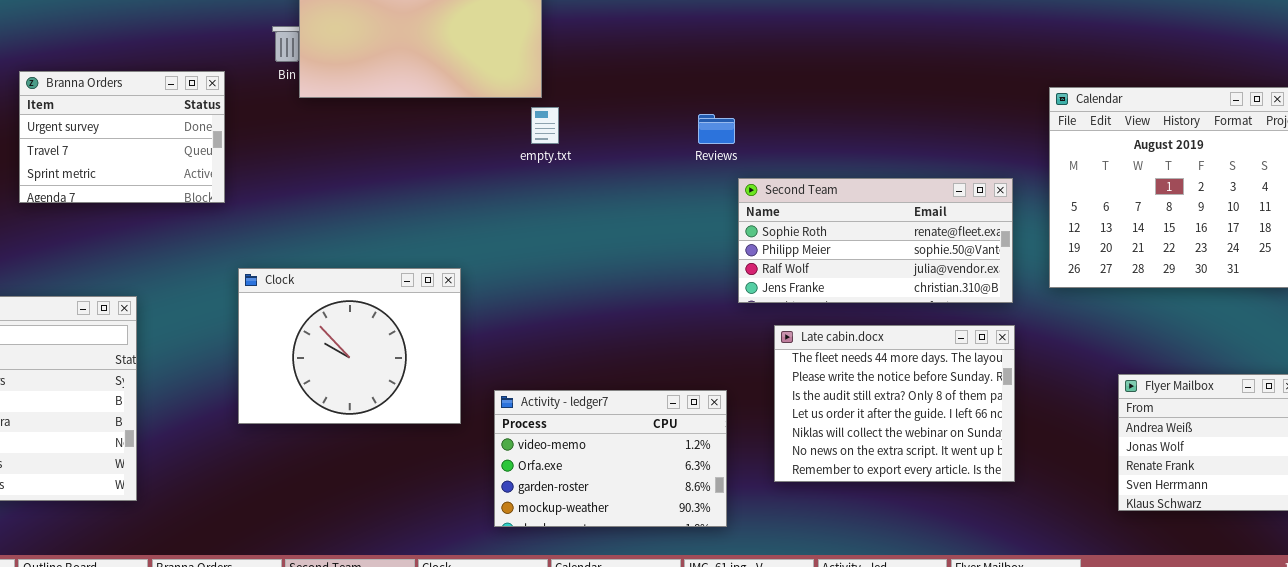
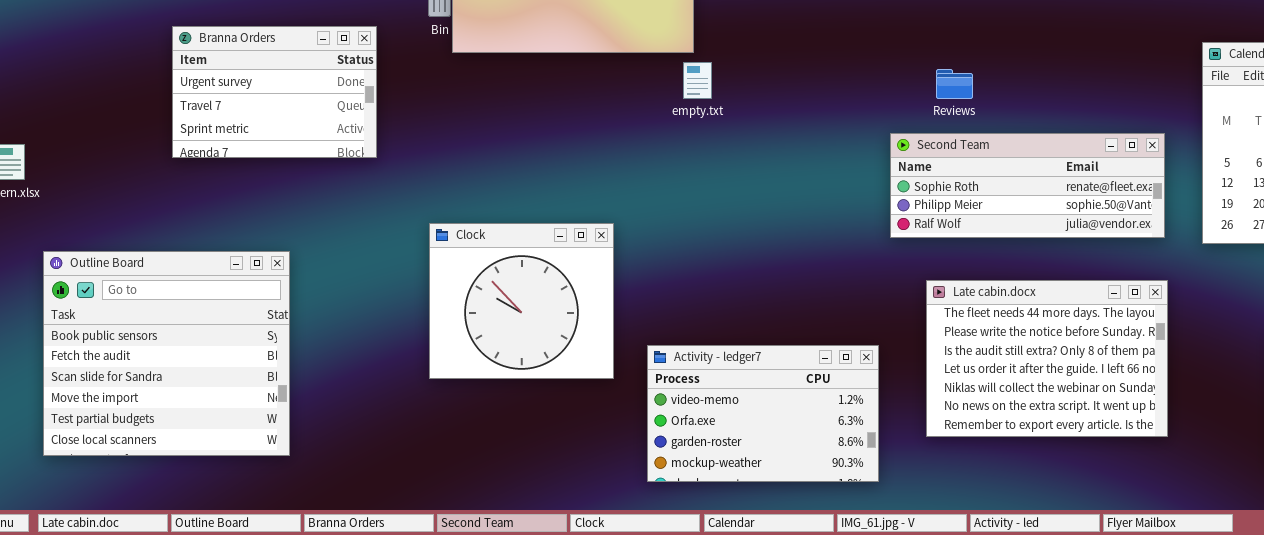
Reviews: [698,114,735,144] -> [936,69,973,99], moved
Second Team: [738,178,1013,303] -> [890,133,1165,238], resized
Clock: [238,268,461,424] -> [429,223,614,379], resized

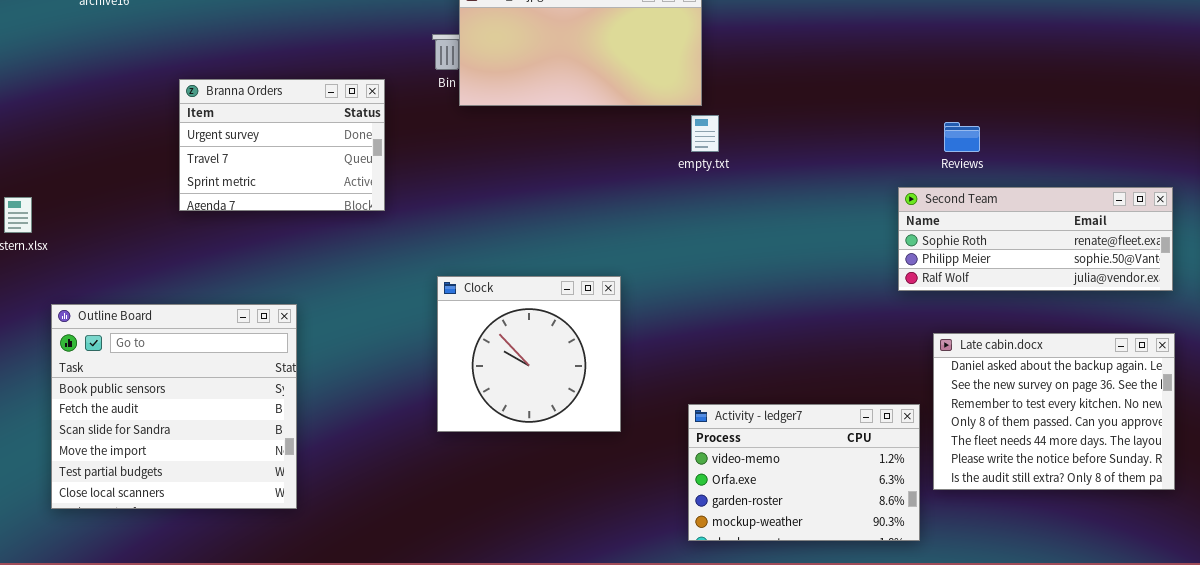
Late cabin.docx: [926,280,1168,437] -> [933,333,1175,490], scrolled up 4 rows
Activity - ledger7: [647,345,879,482] -> [688,404,920,541], moved

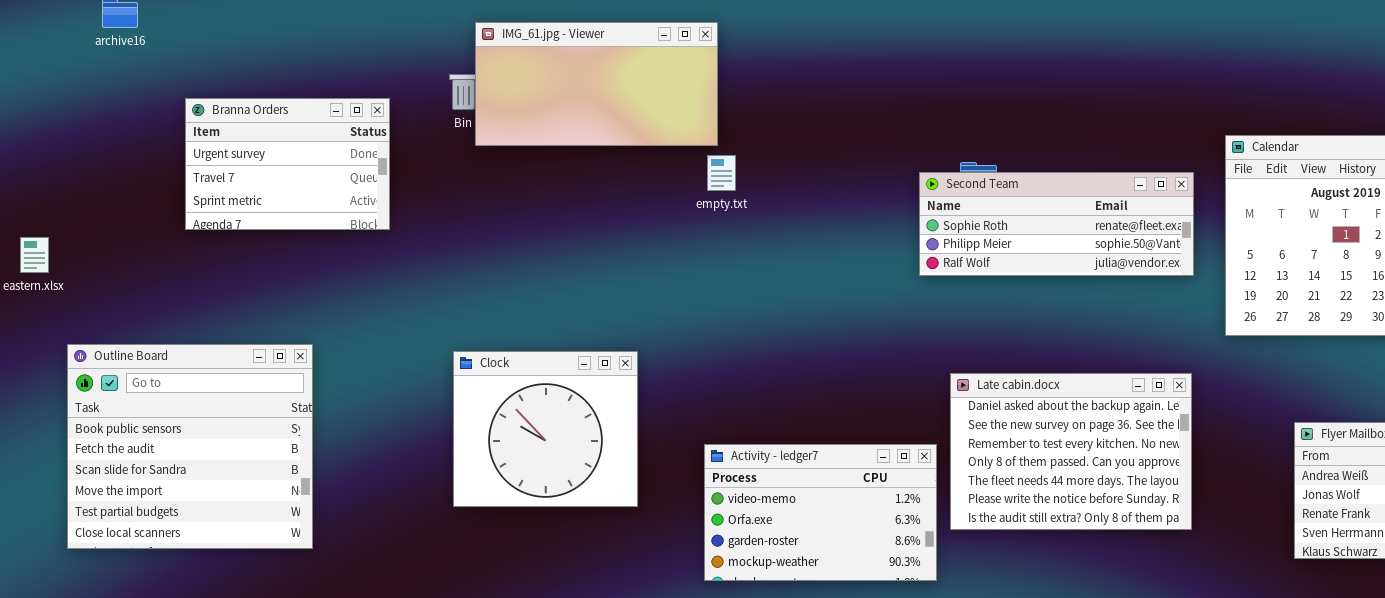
Branna Orders: [179,79,385,211] -> [185,98,390,230], moved
Second Team: [898,187,1173,291] -> [919,172,1194,276], moved
Clock: [437,276,621,432] -> [453,351,638,507], moved

